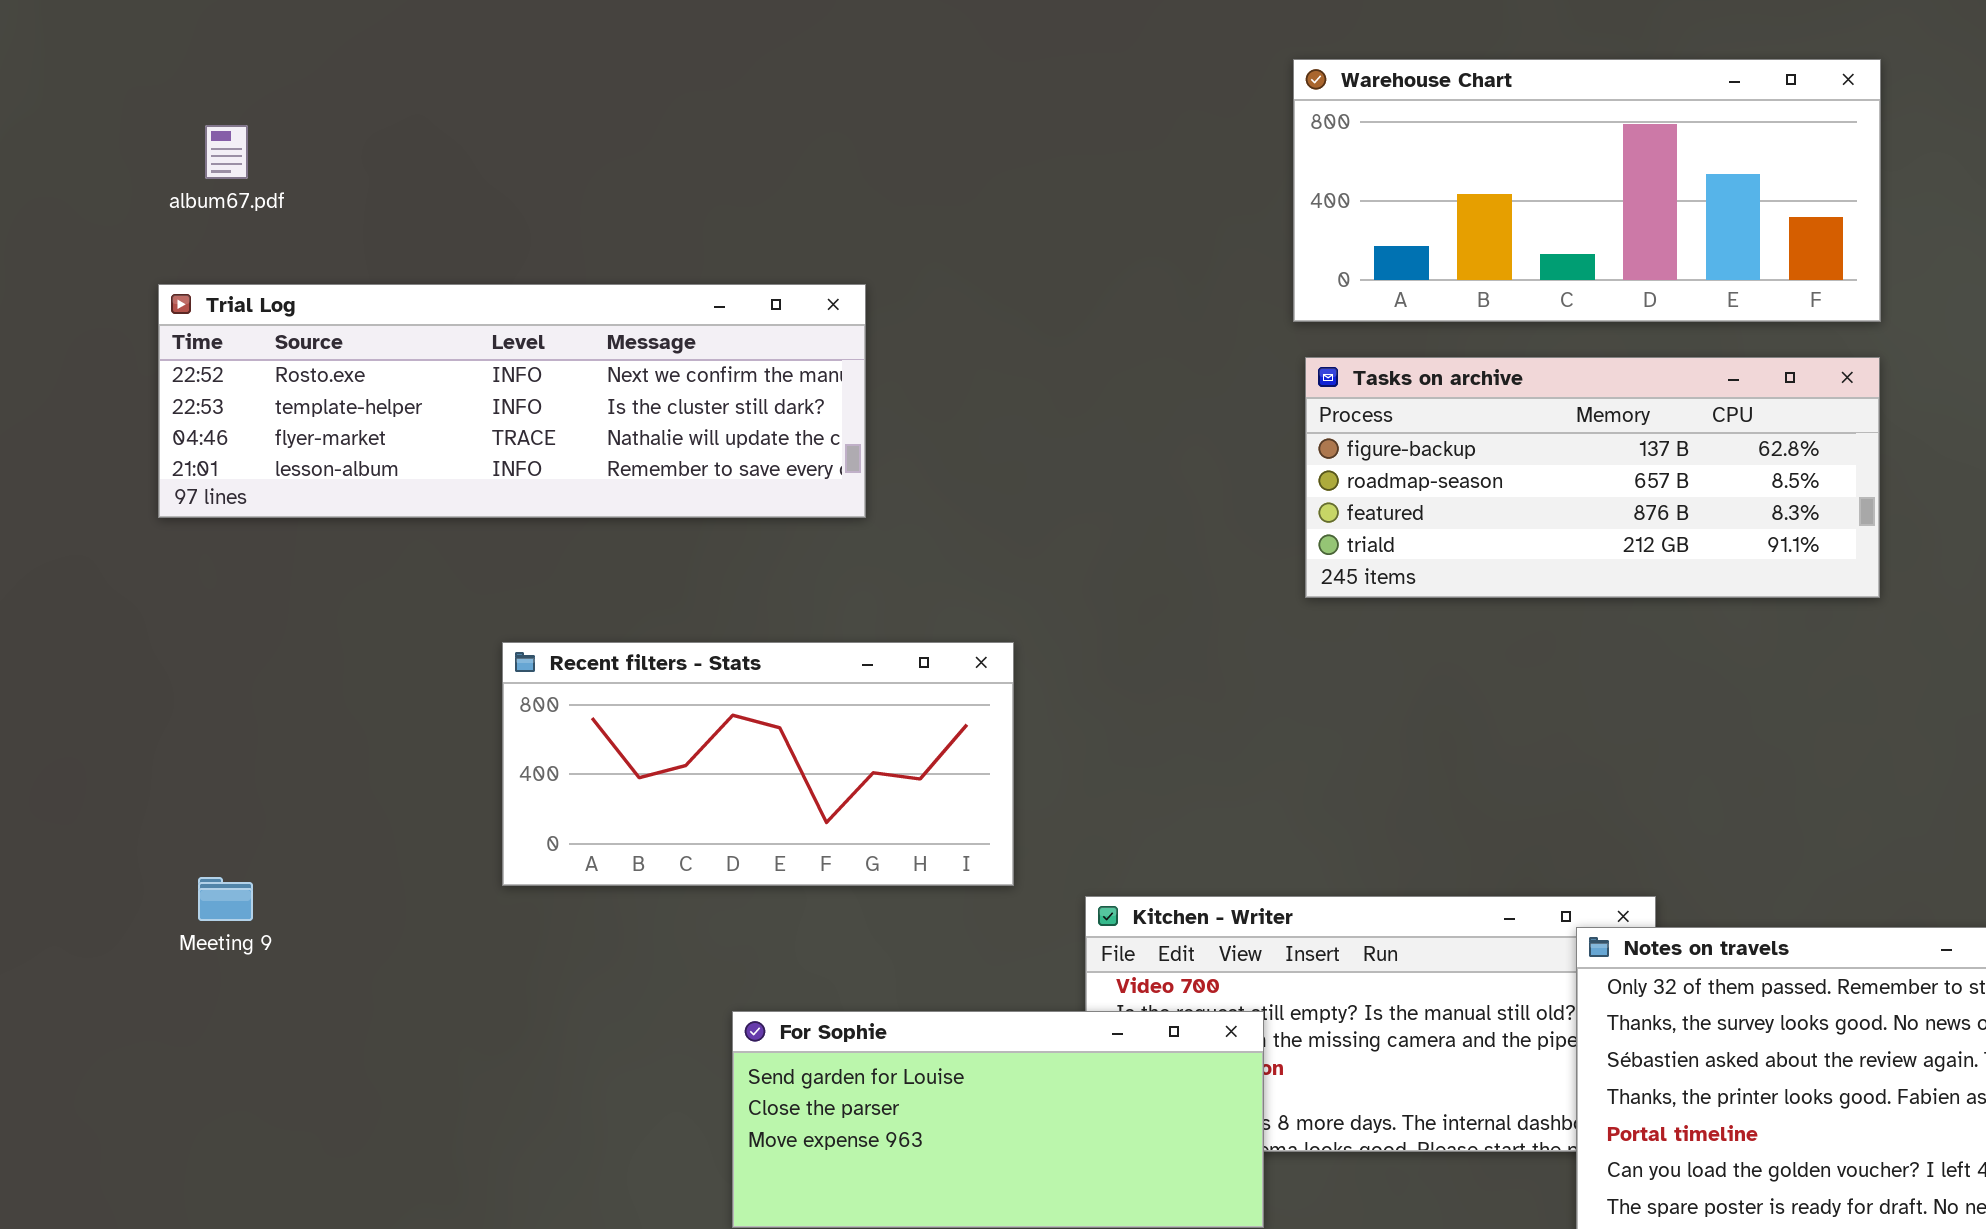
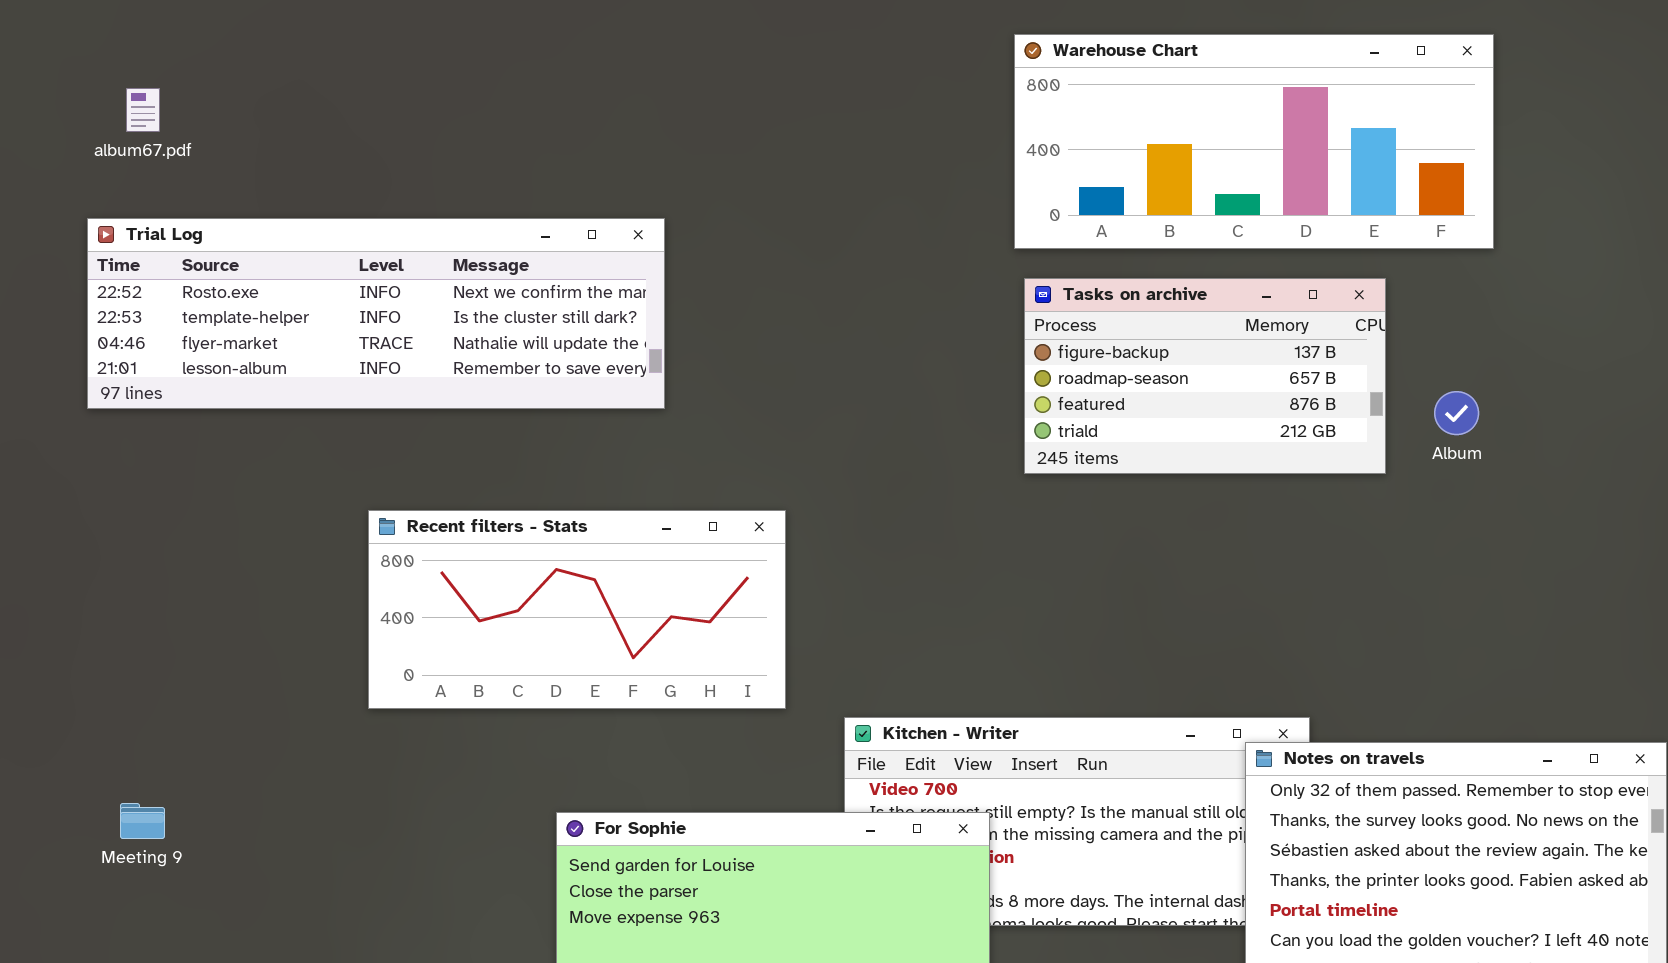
Tasks on archive: [1305,357,1880,598] -> [1024,278,1386,474], resized
Meeting 9: [198,877,253,921] -> [120,803,165,839], moved

